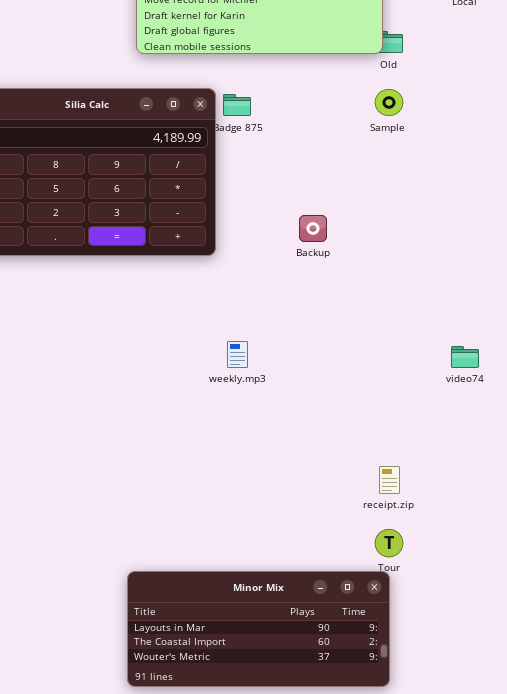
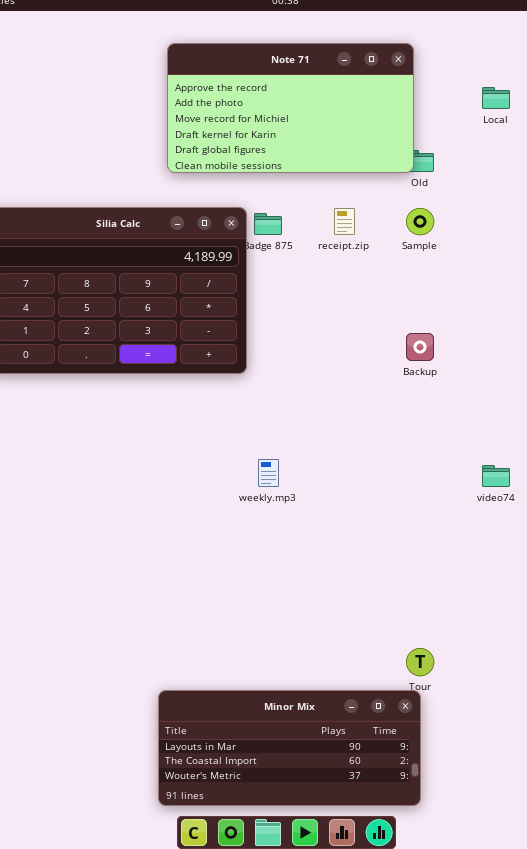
Backup: [299,215,327,242] -> [406,333,434,361], moved
receipt.zip: [379,466,400,494] -> [334,208,355,235], moved

